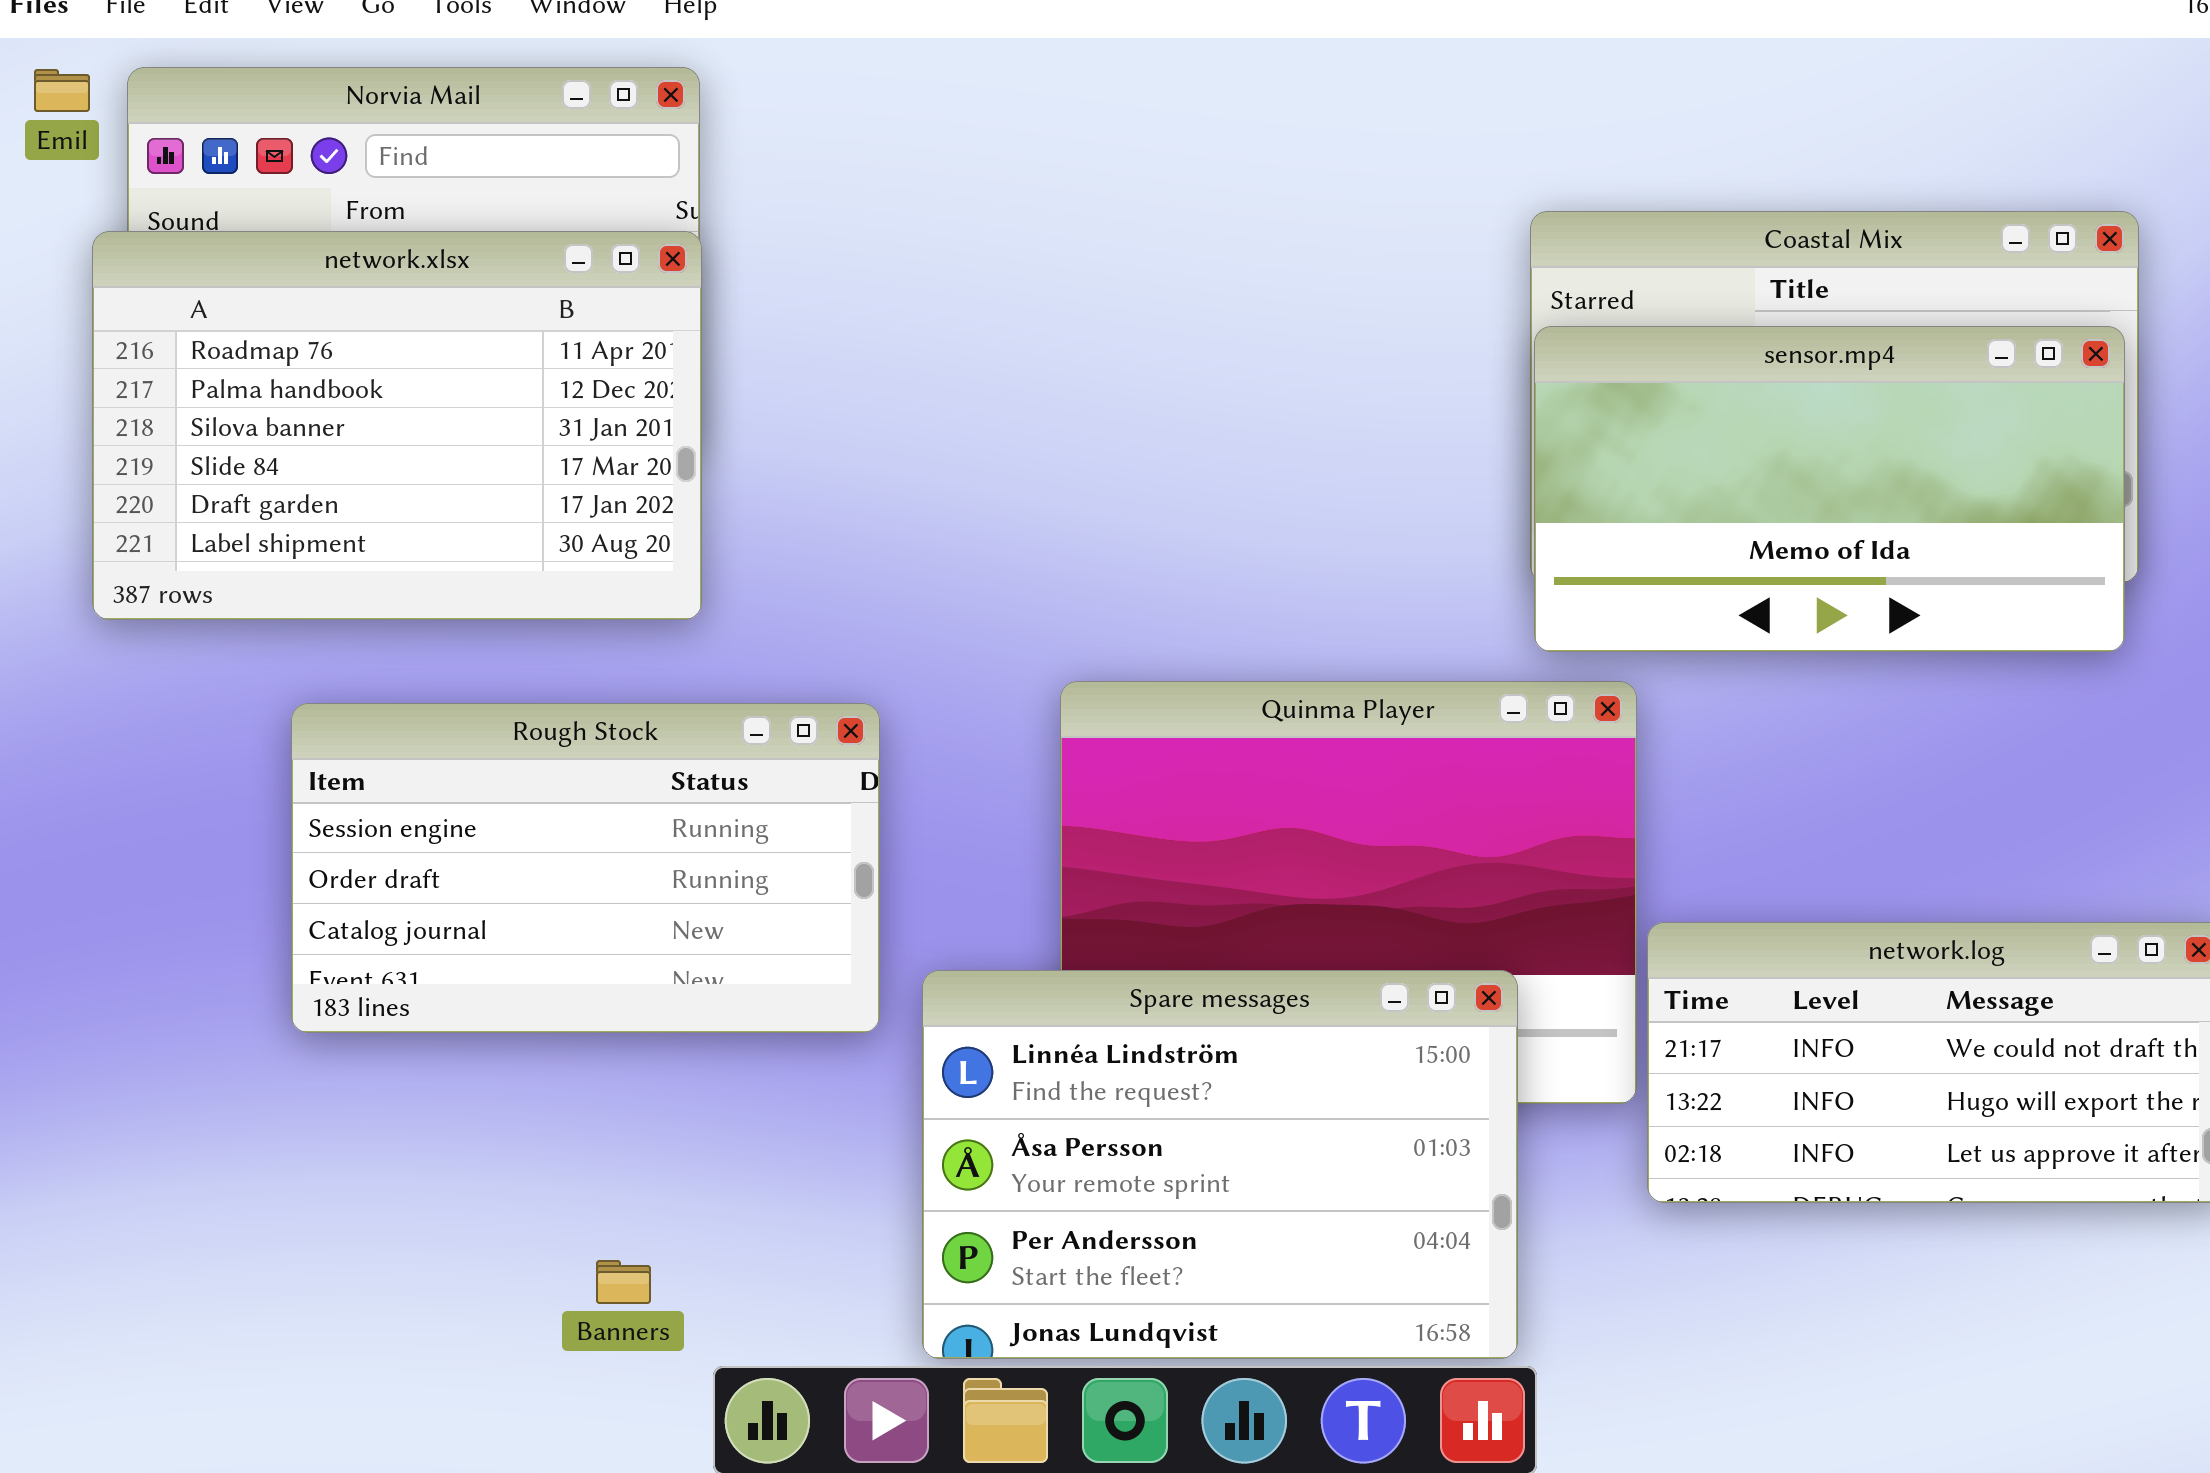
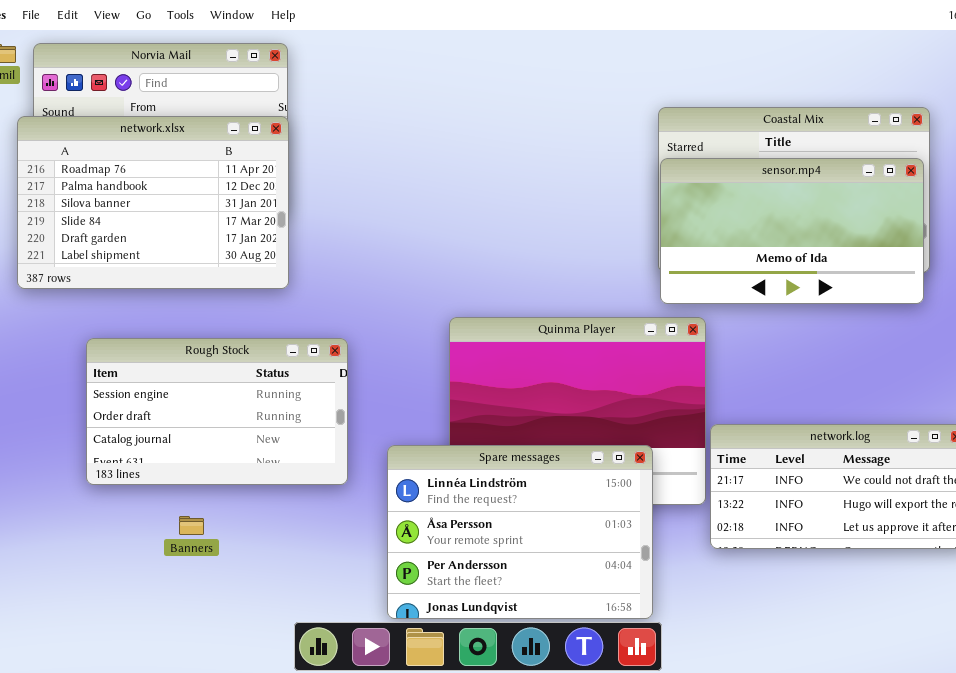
Rough Stock: [291,703,880,1033] -> [86,338,348,485], moved
Banners: [596,1260,651,1304] -> [179,516,204,535], moved

